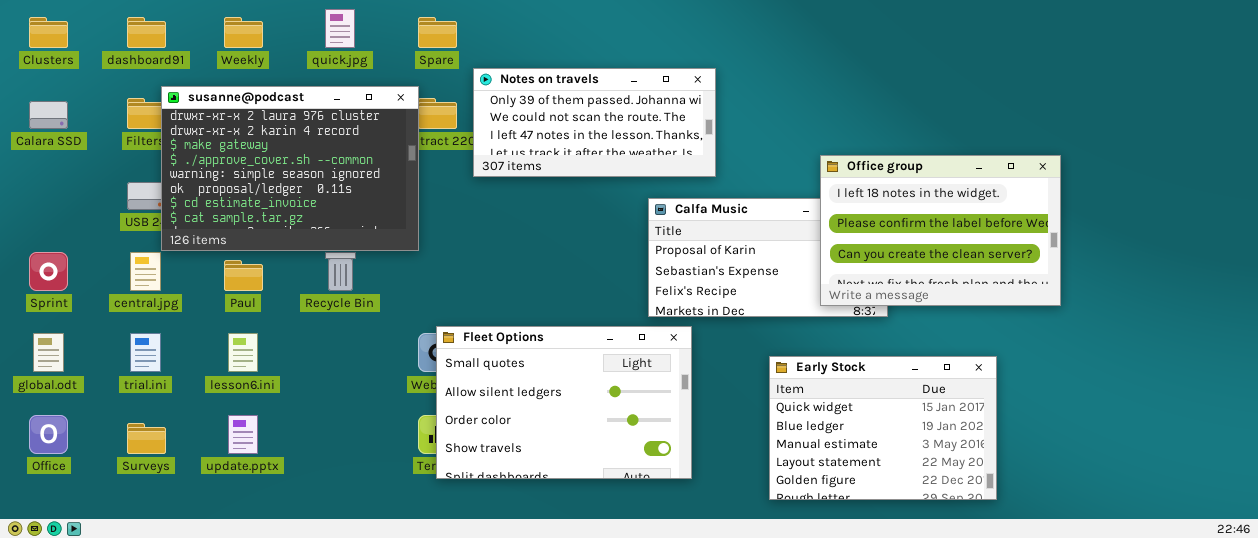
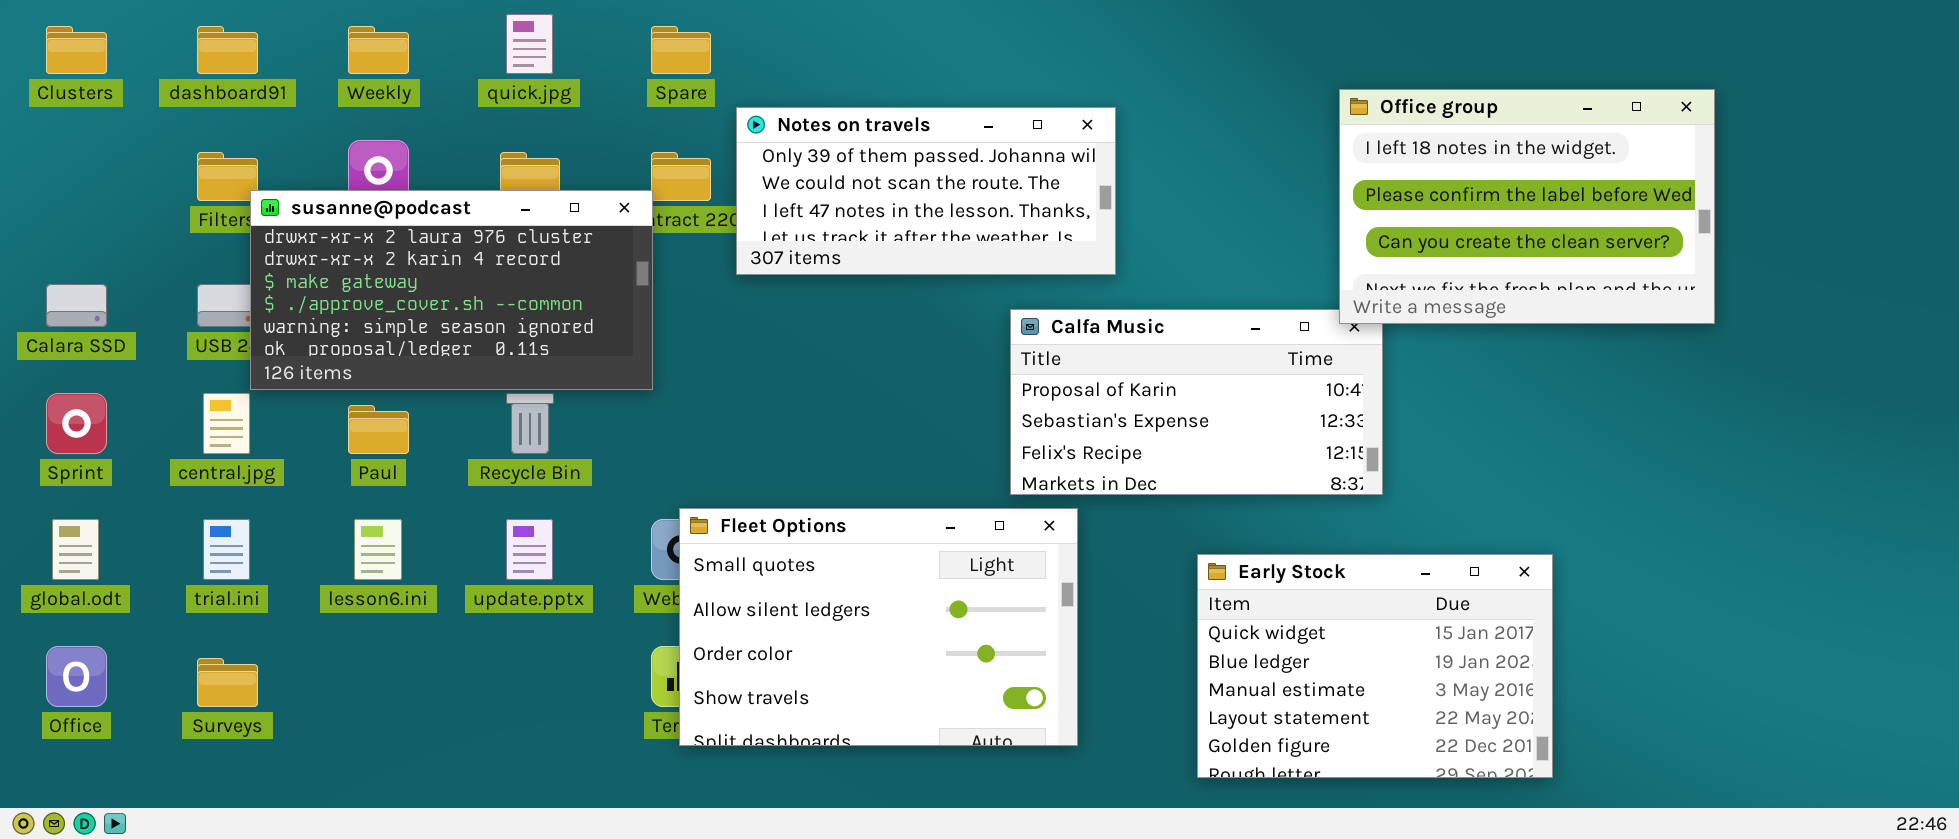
susanne@podcast: [161,86,419,251] -> [250,190,653,390], resized
Calara SSD: [29,101,68,129] -> [46,284,107,327], moved
Office group: [820,155,1061,306] -> [1339,89,1715,324], moved
update.pptx: [228,415,258,454] -> [506,519,553,580], moved

